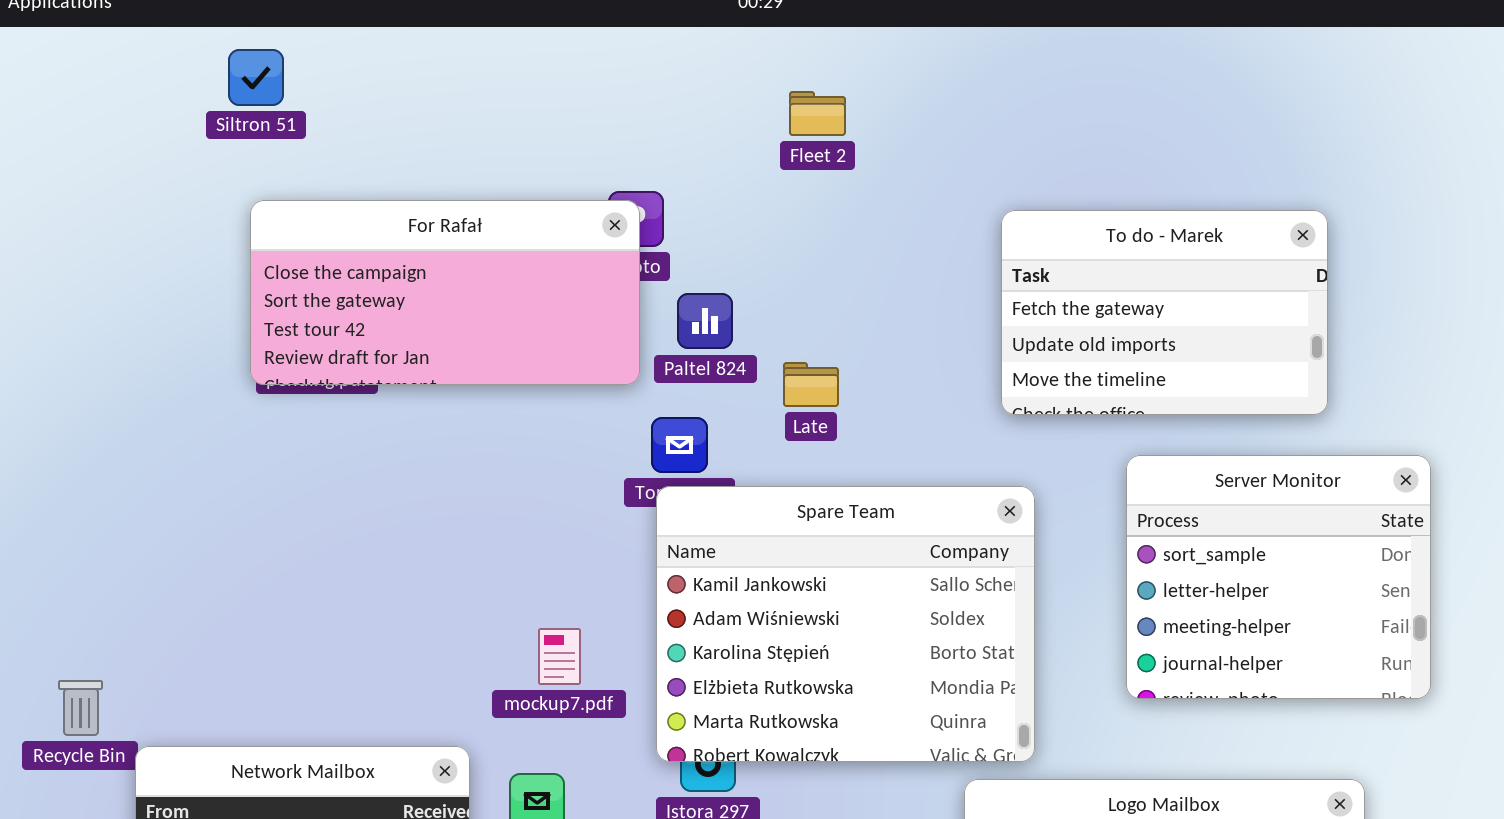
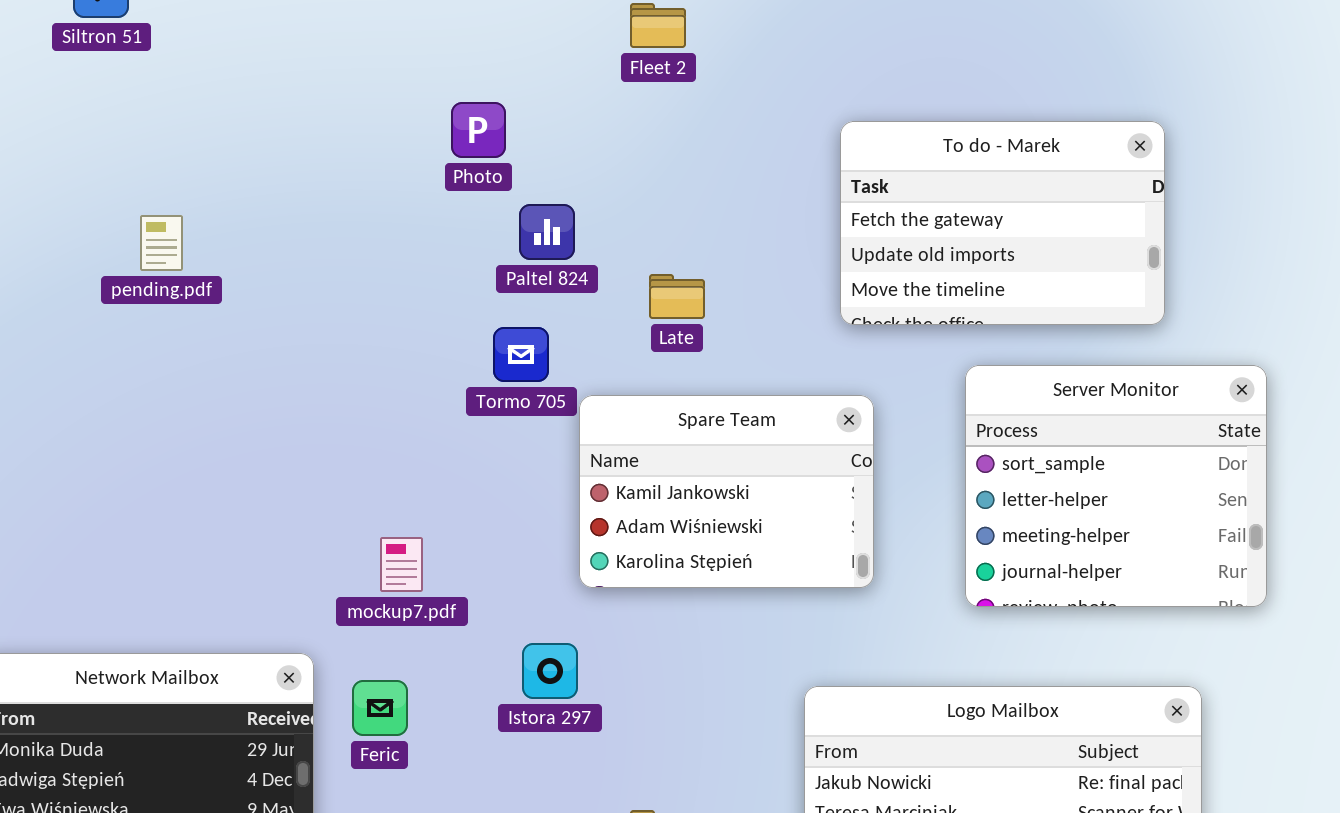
For Rafał: [250,200,640,385] -> none, closed
Late: [783,362,839,407] -> [649,274,705,319], moved
Spare Team: [656,486,1035,762] -> [579,395,874,588], resized

